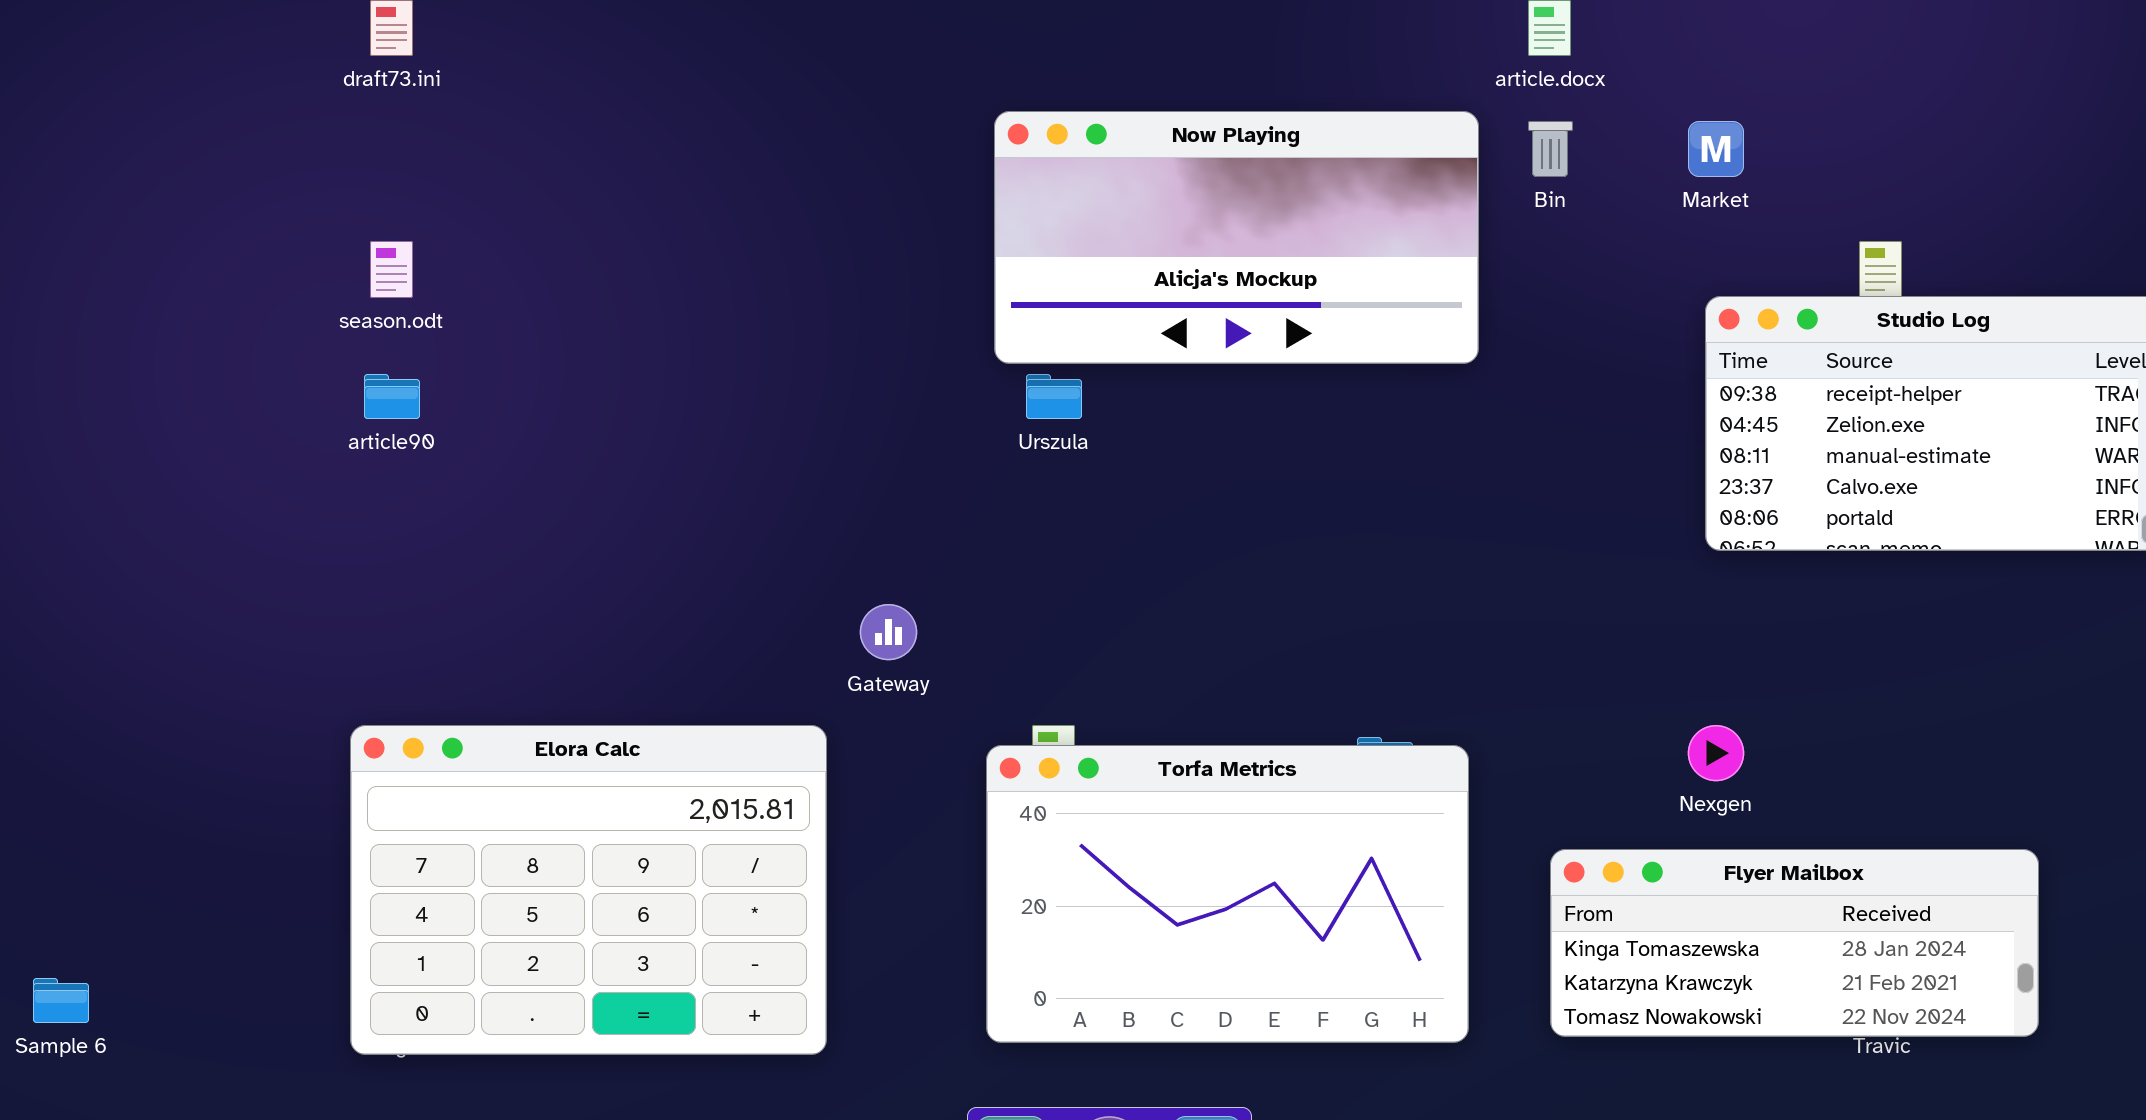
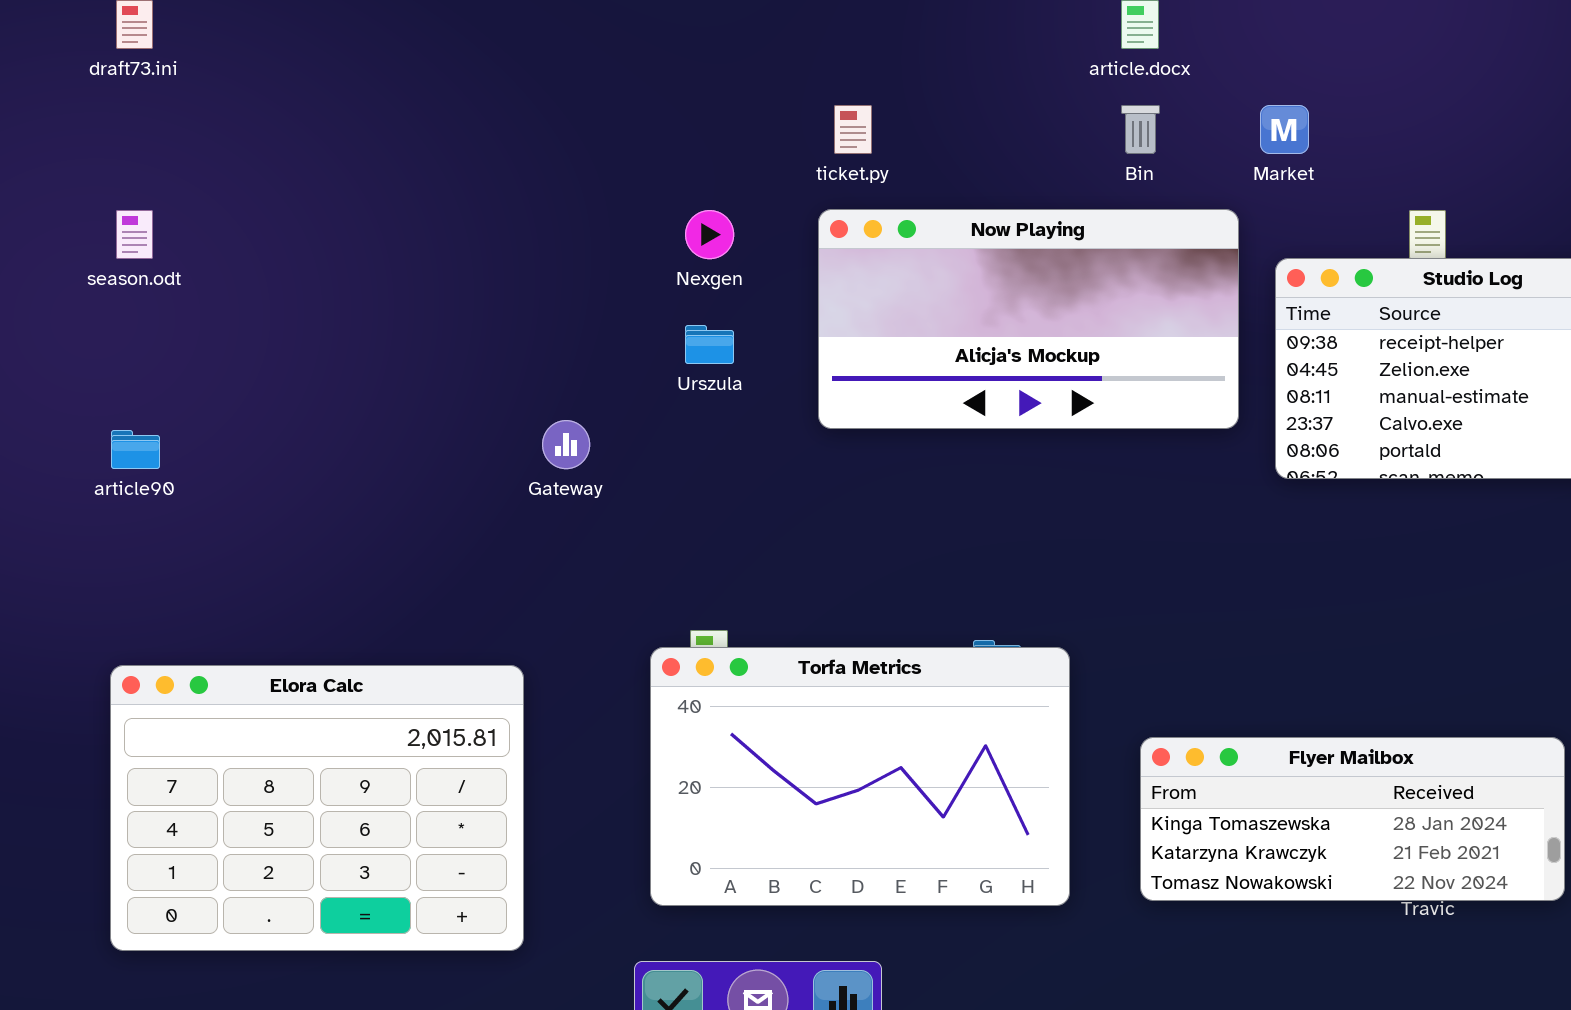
Now Playing: [994,111,1479,364] -> [818,209,1239,429], moved
article90: [364,374,420,419] -> [111,430,160,469], moved
Gateway: [860,604,917,660] -> [542,420,590,469], moved
Elora Calc: [350,725,827,1055] -> [110,665,524,951], moved
Nexgen: [1688,725,1744,781] -> [685,210,734,259], moved

